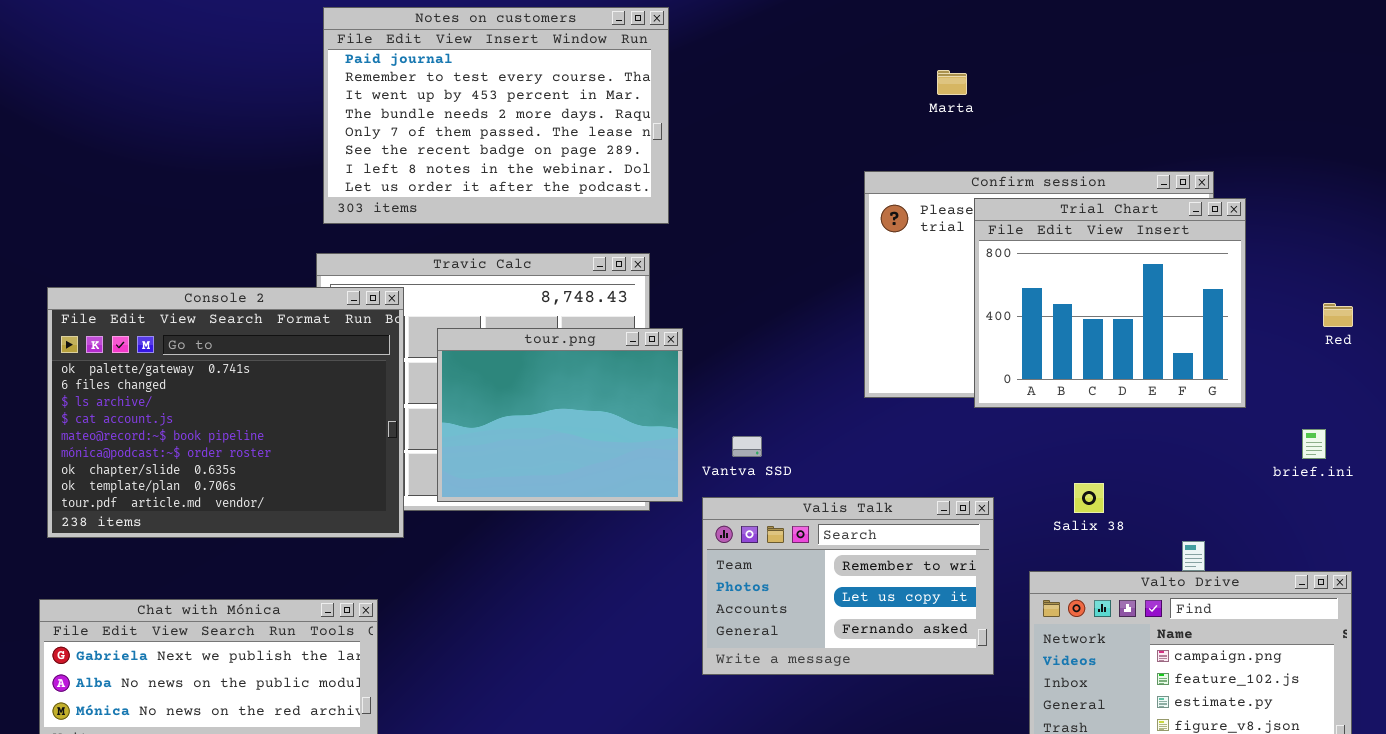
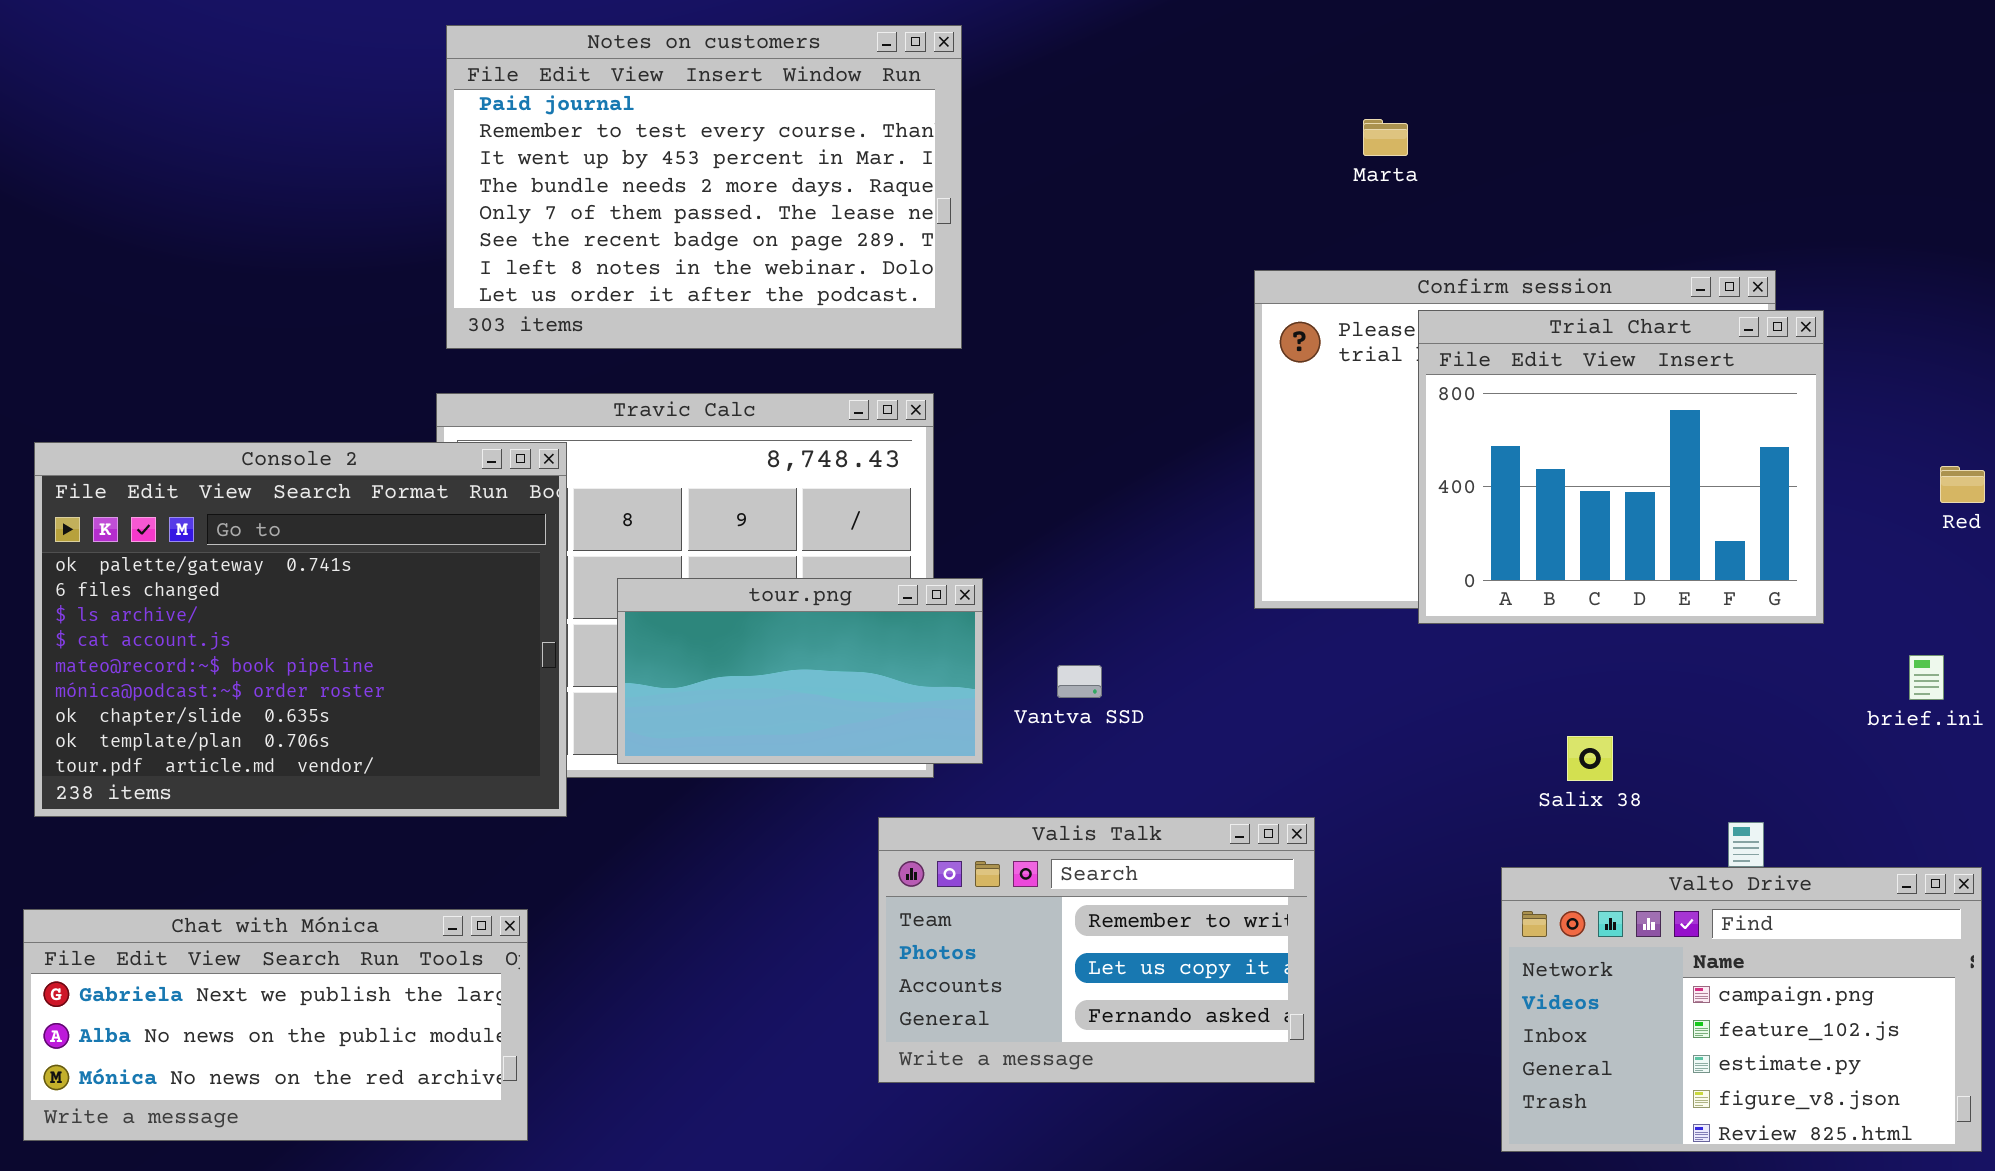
tour.png: [437,328,683,502] -> [617,578,983,764], resized
Valis Talk: [702,497,994,675] -> [878,817,1315,1083], moved

